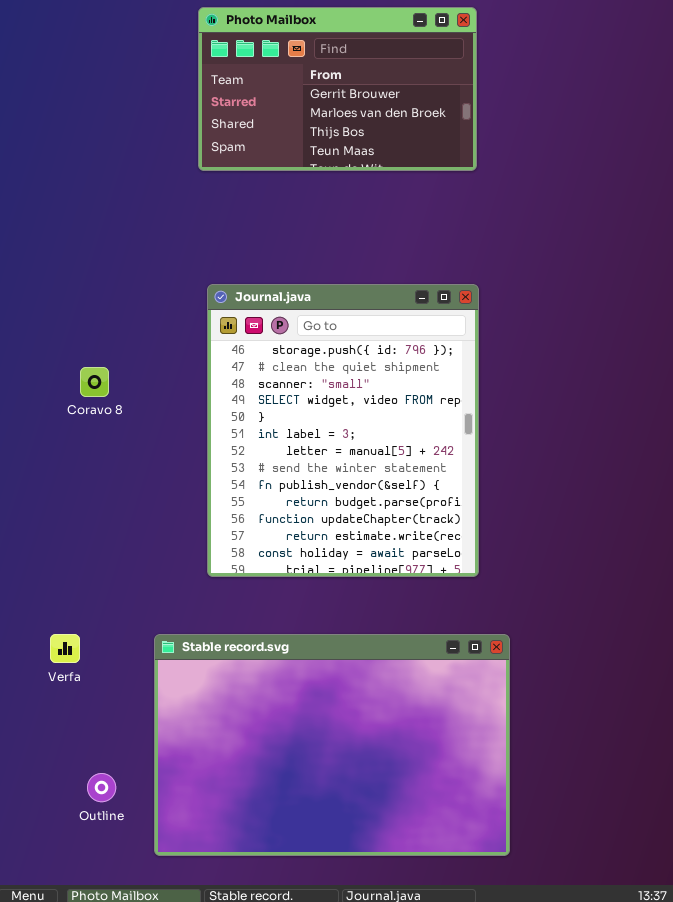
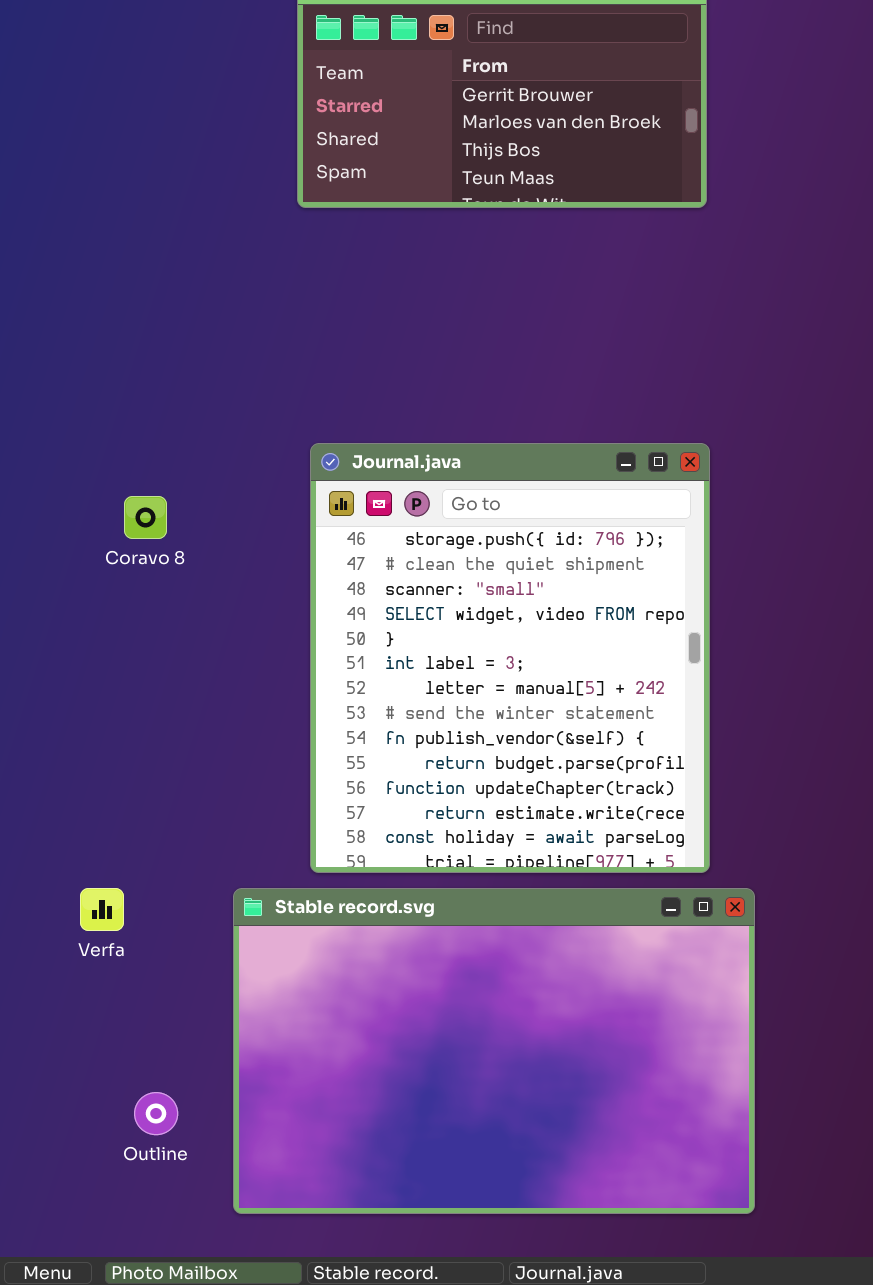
Journal.java: [207,284,479,577] -> [310,443,710,873], moved

